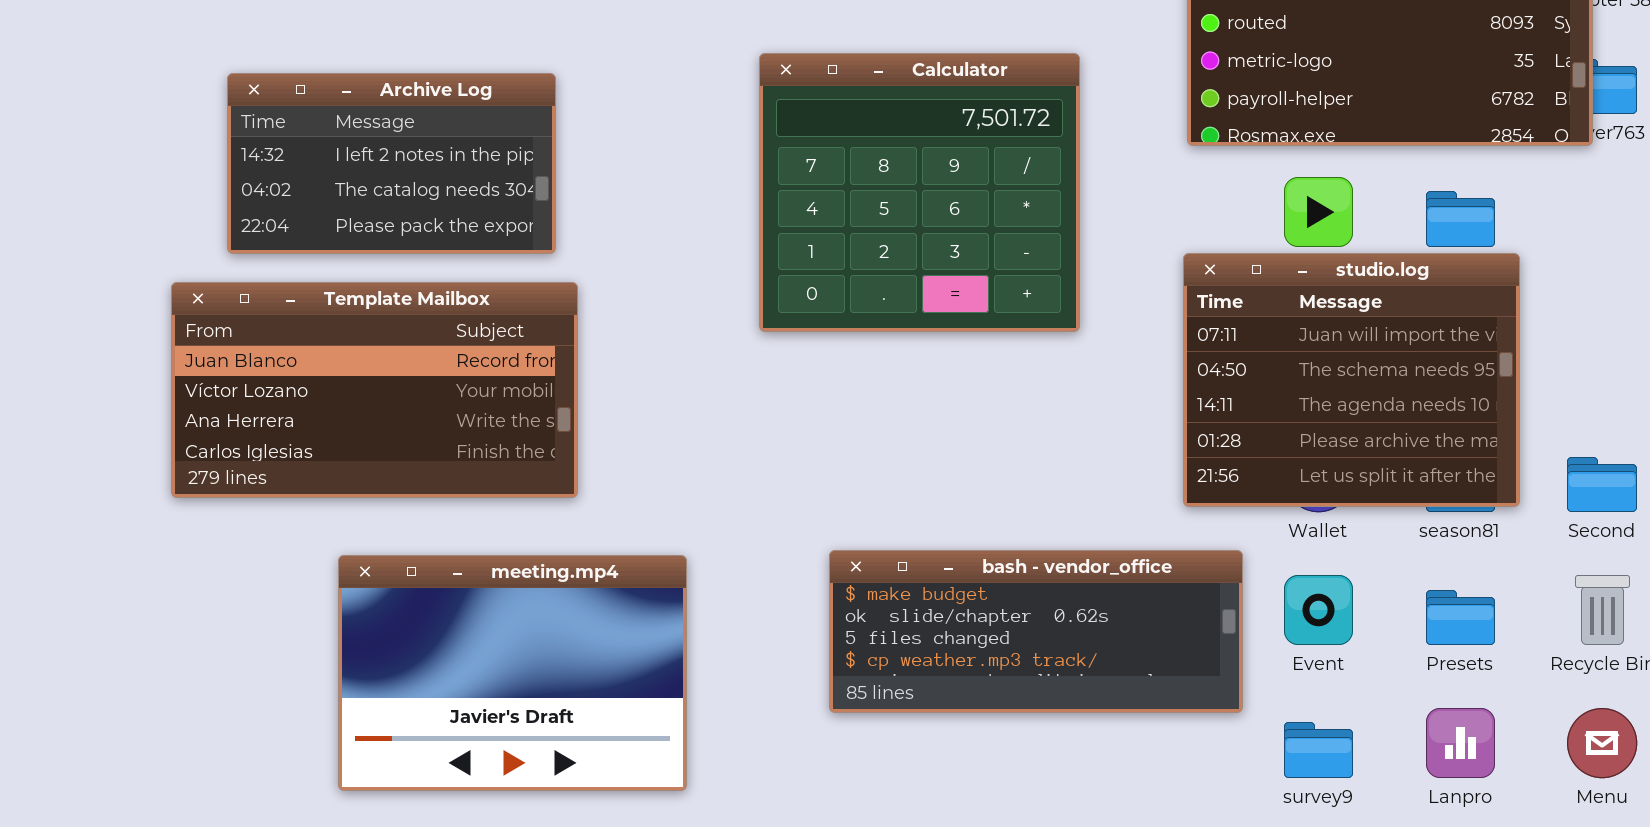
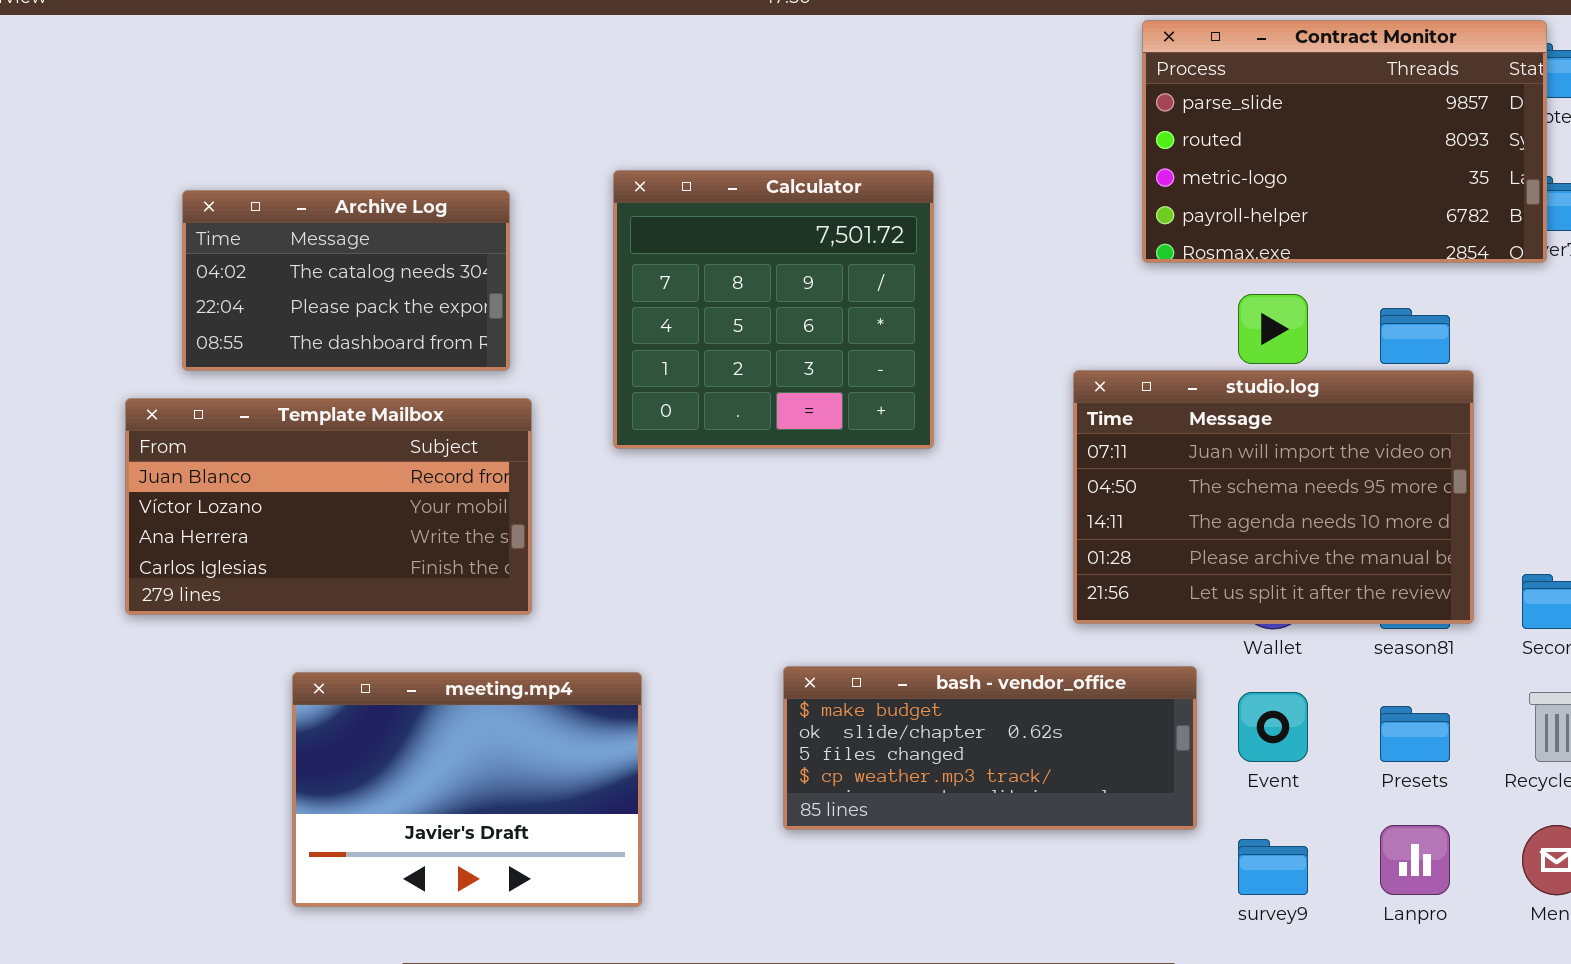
Calculator: [759,53,1080,332] -> [613,170,934,449], moved
Archive Log: [227,73,556,254] -> [182,190,510,371], scrolled down 1 row
studio.log: [1183,253,1520,507] -> [1073,370,1474,624], resized

